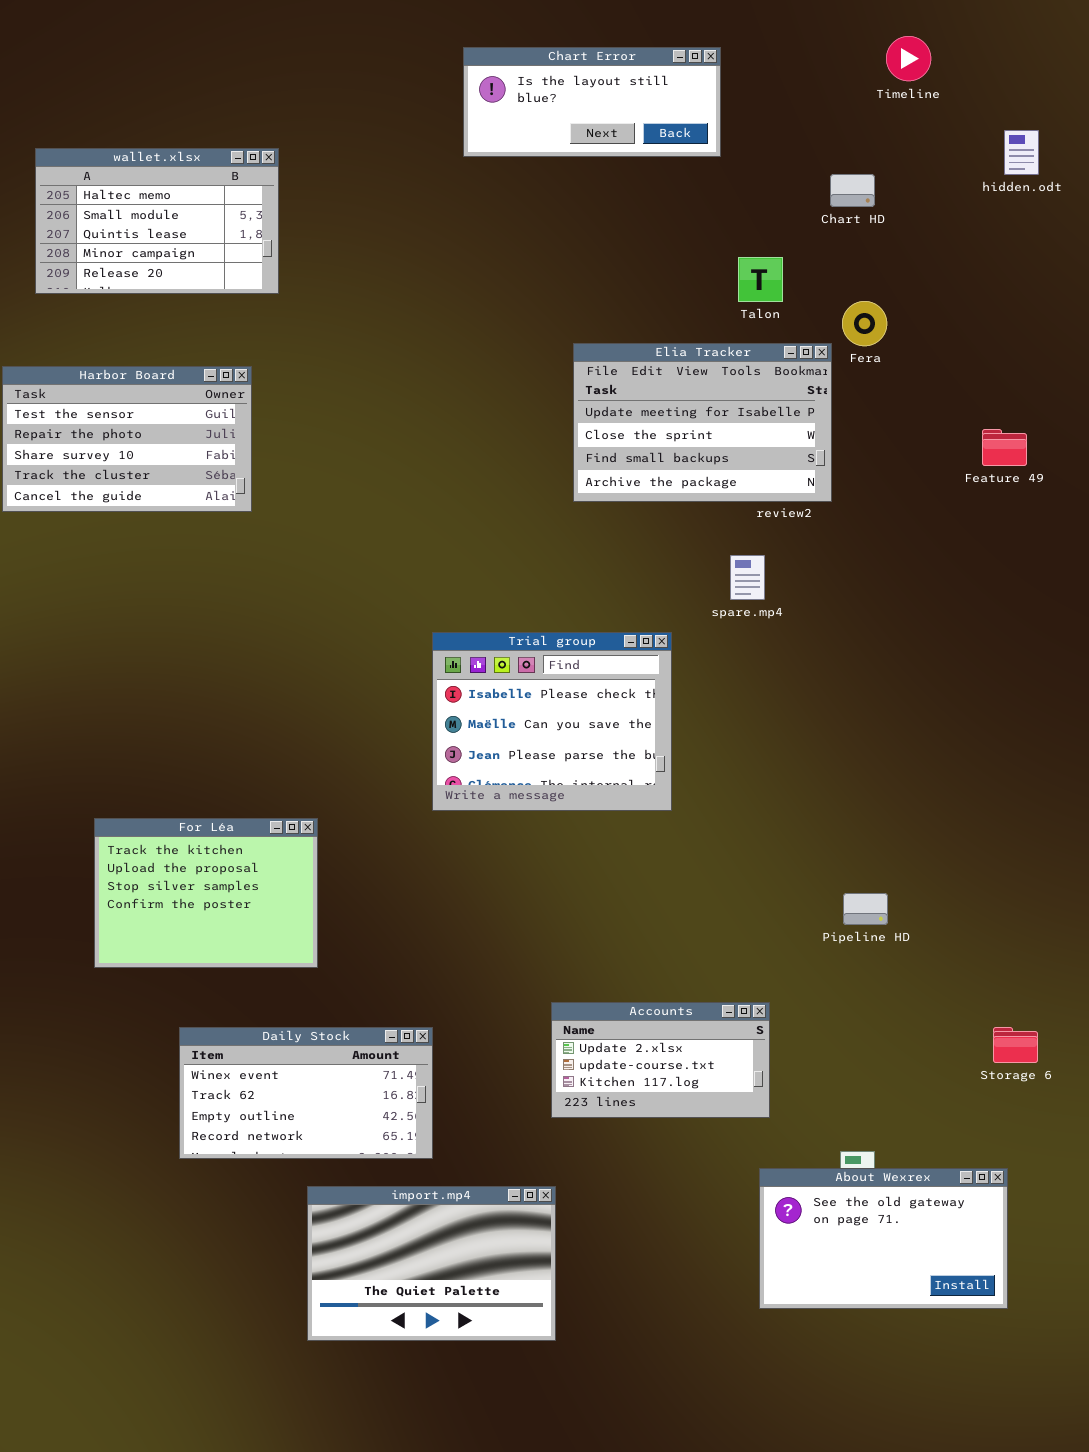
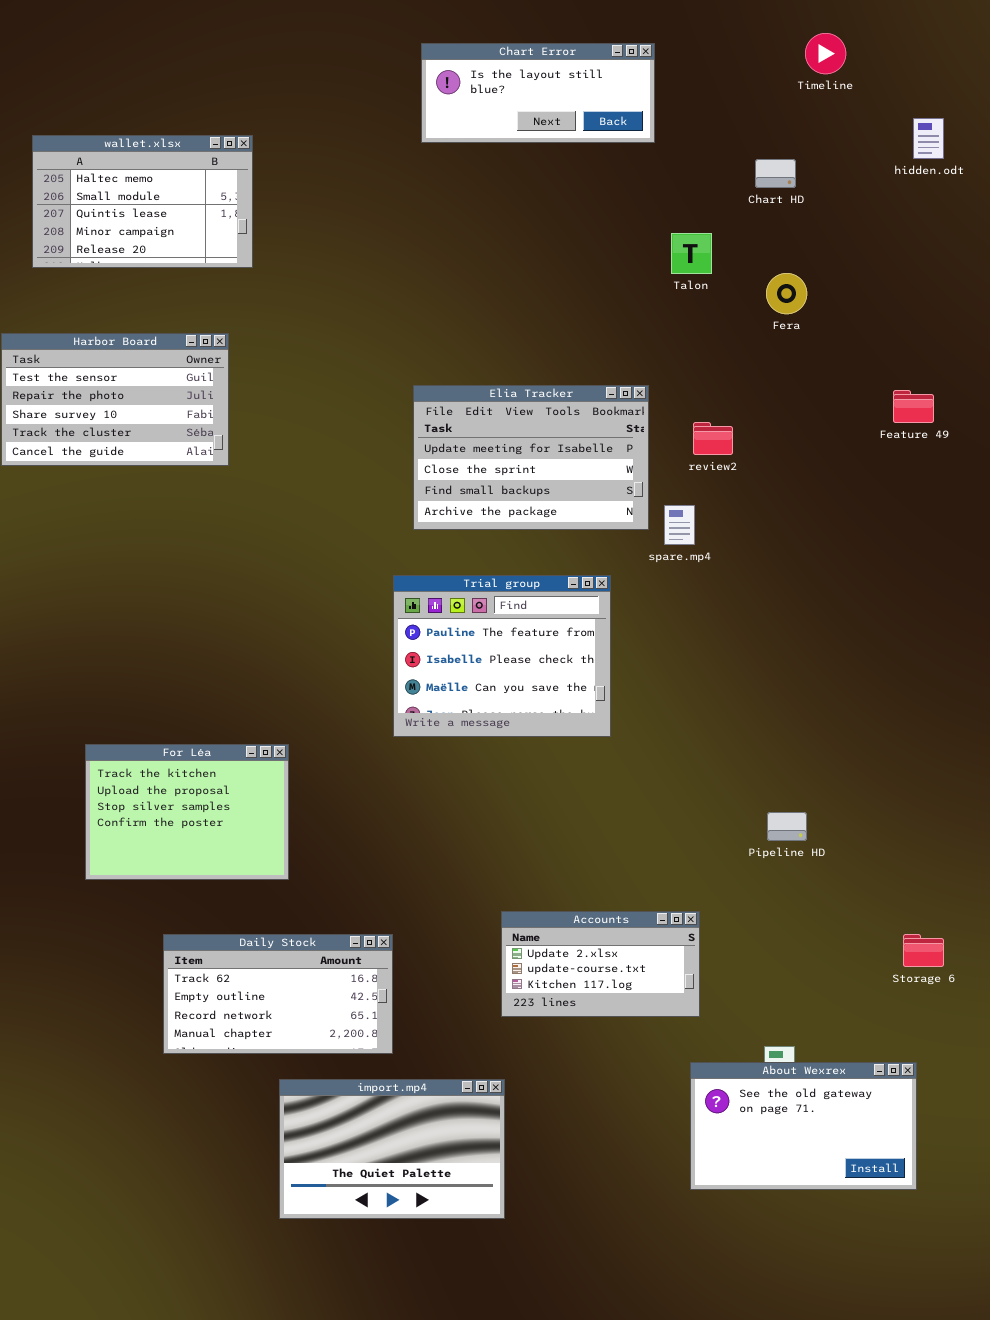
Elia Tracker: [573,343,832,502] -> [413,385,649,530], moved
Trial group: [432,632,672,811] -> [393,575,611,737], scrolled up 1 row
Daily Stock: [179,1027,433,1159] -> [163,934,393,1054], scrolled down 1 row

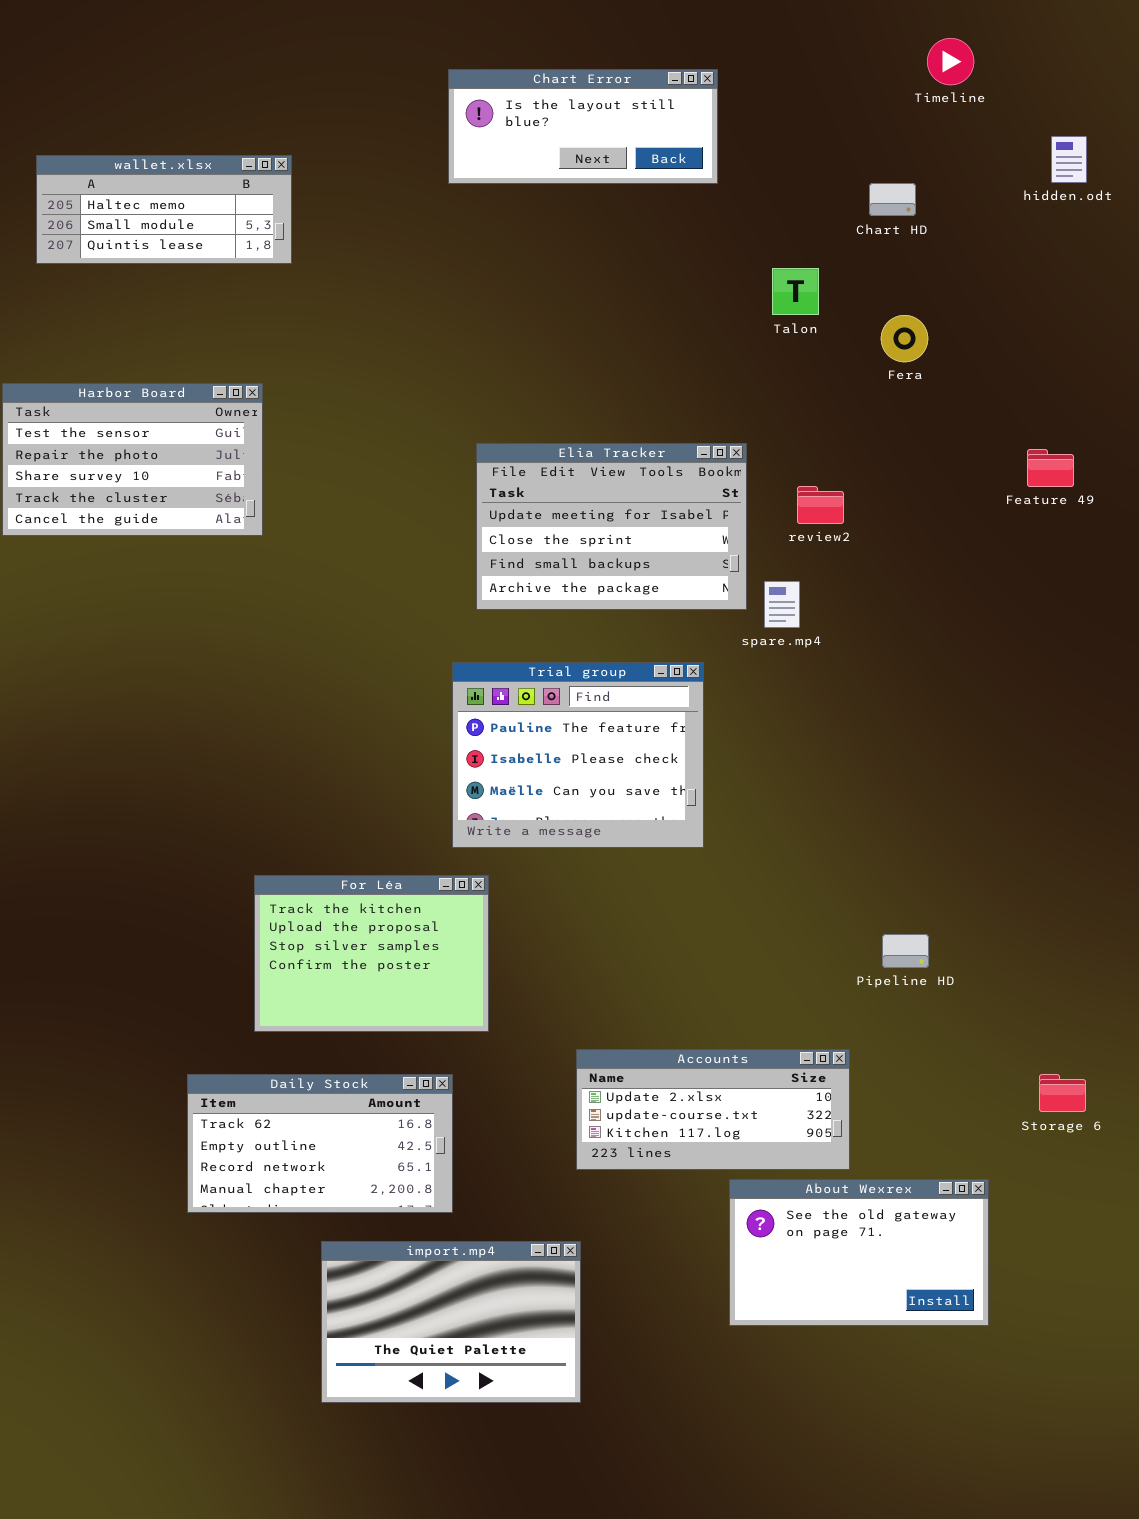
Chart Error: [421,43,655,143] -> [448,69,718,184], moved
wallet.xlsx: [32,135,253,268] -> [36,155,292,264], resized
For Léa: [85,744,289,880] -> [254,875,489,1032], moved
Accounts: [501,911,700,1017] -> [576,1049,850,1170], resized
About Wexrex: [690,1062,917,1190] -> [729,1179,989,1326], moved

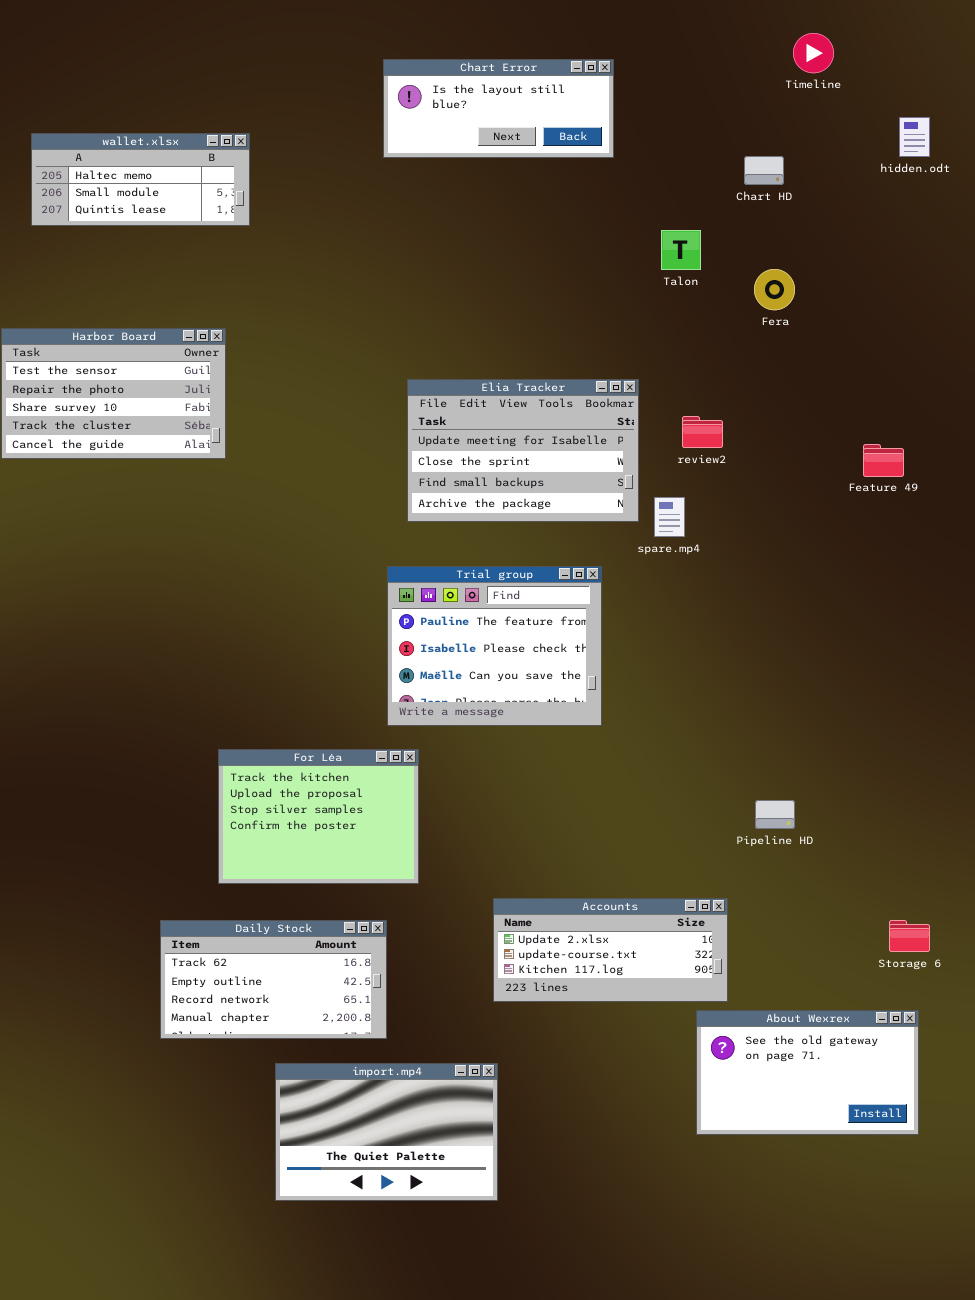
Feature 49: [1027,449,1074,487] -> [863,444,904,477], moved
About Wexrex: [729,1179,989,1326] -> [696,1010,919,1135], moved

